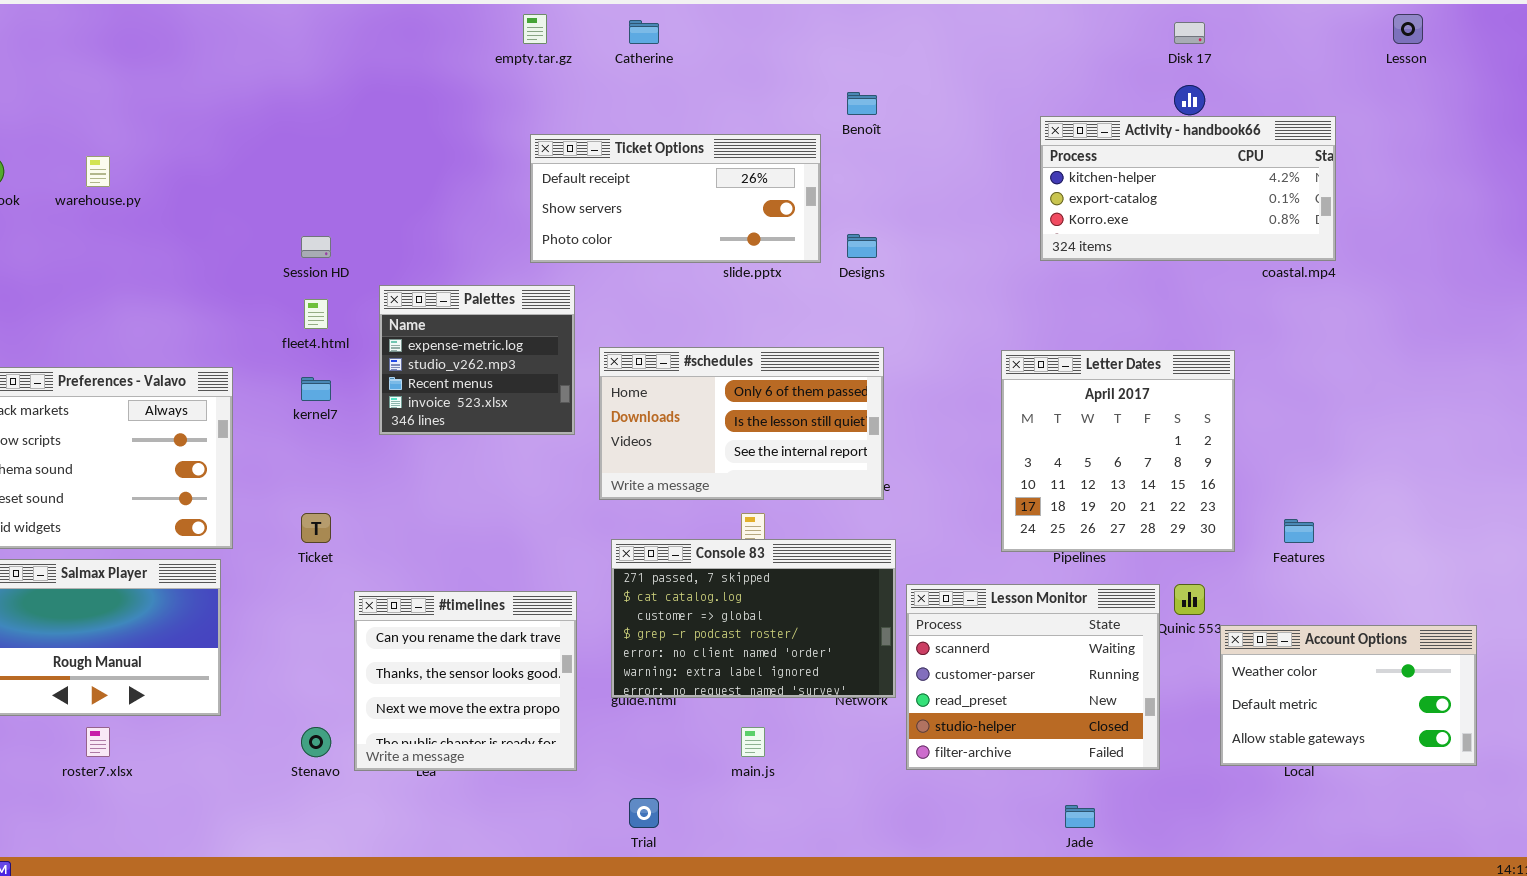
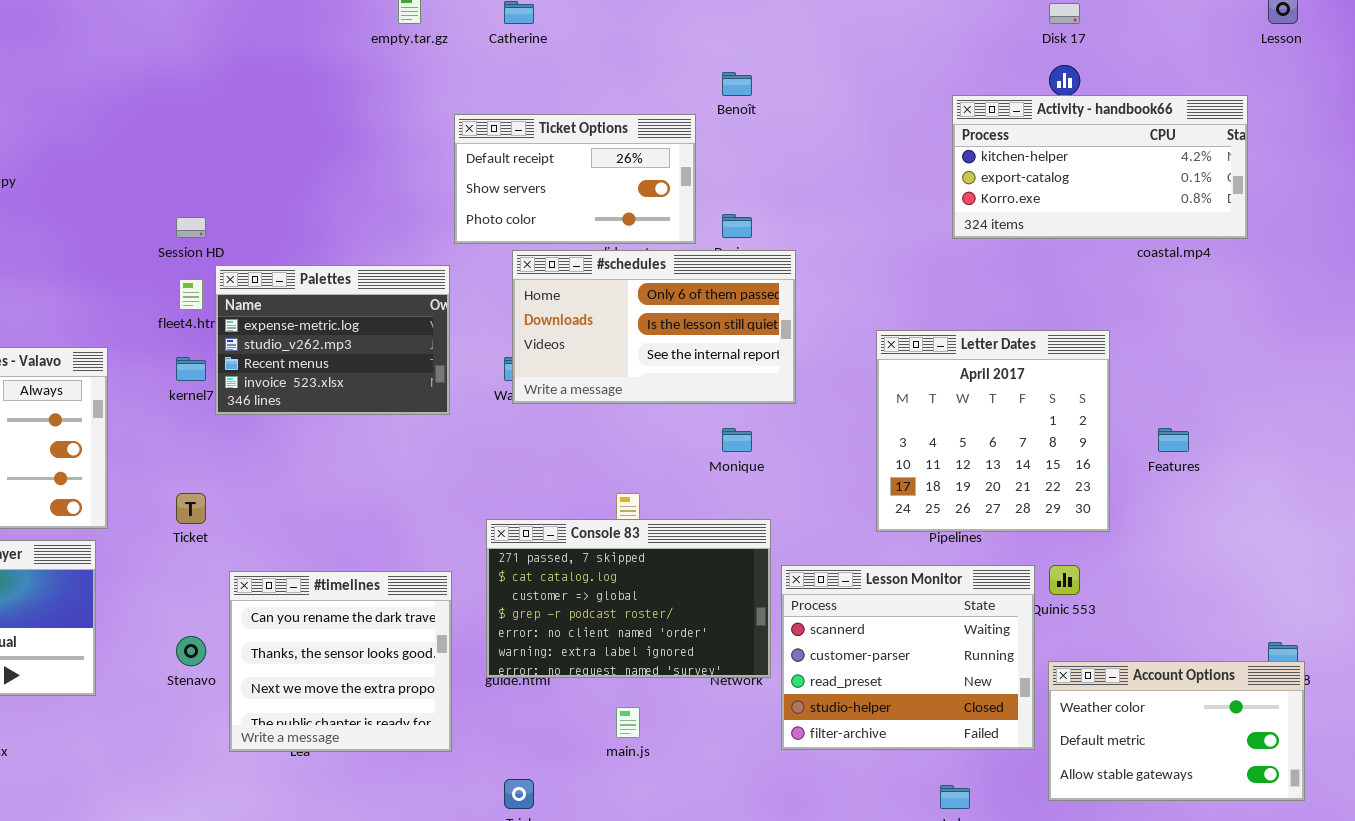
Activity - handbook66: [1040,116,1336,261] -> [952,95,1248,239], moved
Ticket Options: [530,134,821,263] -> [454,114,696,244], resized
Palettes: [379,285,575,435] -> [215,265,450,415], resized
#schedules: [599,347,884,500] -> [512,250,796,404], moved
Features: [1284,519,1314,543] -> [1158,428,1189,452], moved
Account Options: [1220,625,1477,766] -> [1048,661,1305,801], moved
Stenavo: [301,727,331,757] -> [176,636,206,666], moved

